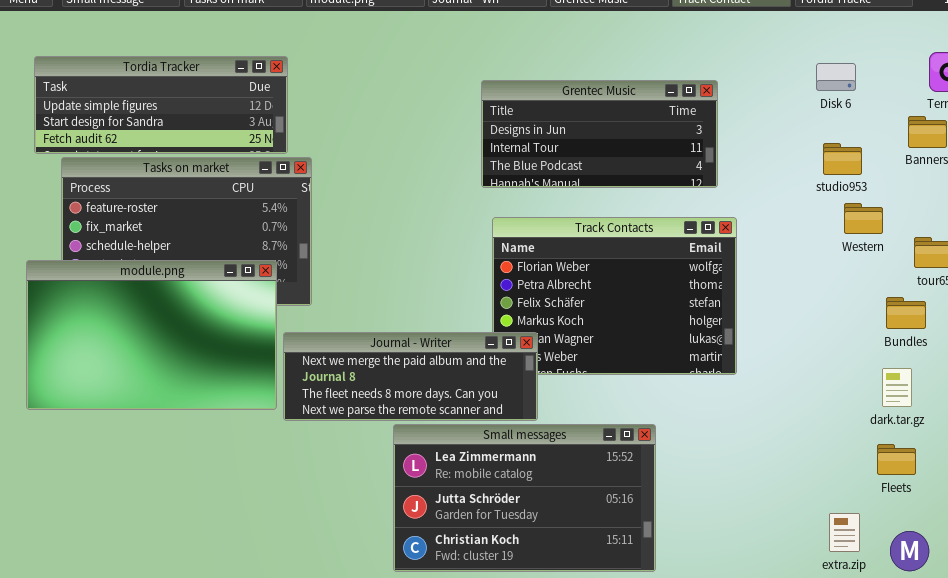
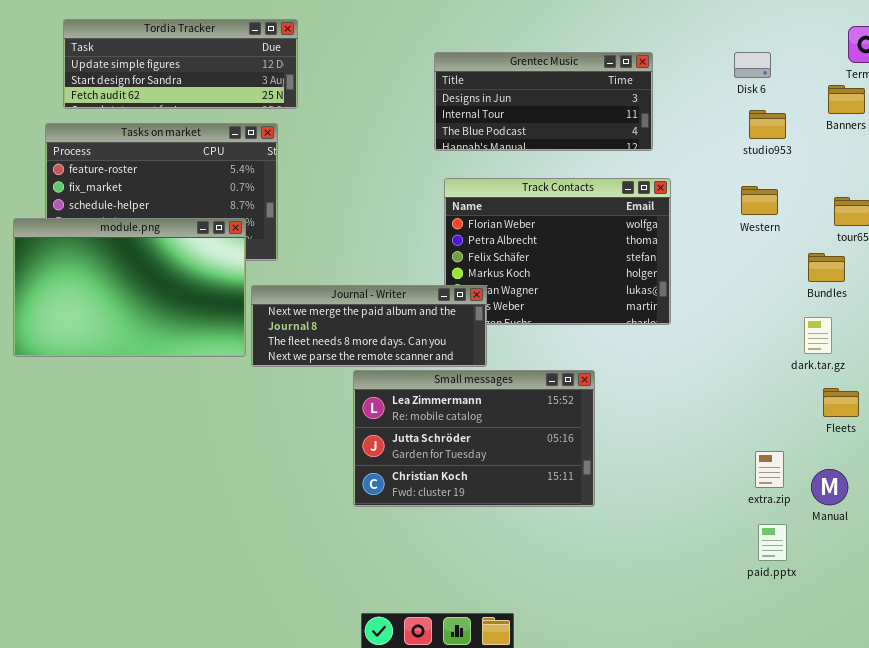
Tordia Tracker: [34,56,288,154] -> [63,19,298,109], moved
Disk 6: [816,63,856,91] -> [734,52,771,78], moved
Western: [844,203,883,234] -> [741,186,778,215], moved
Fleets: [877,444,916,475] -> [823,388,859,417], moved

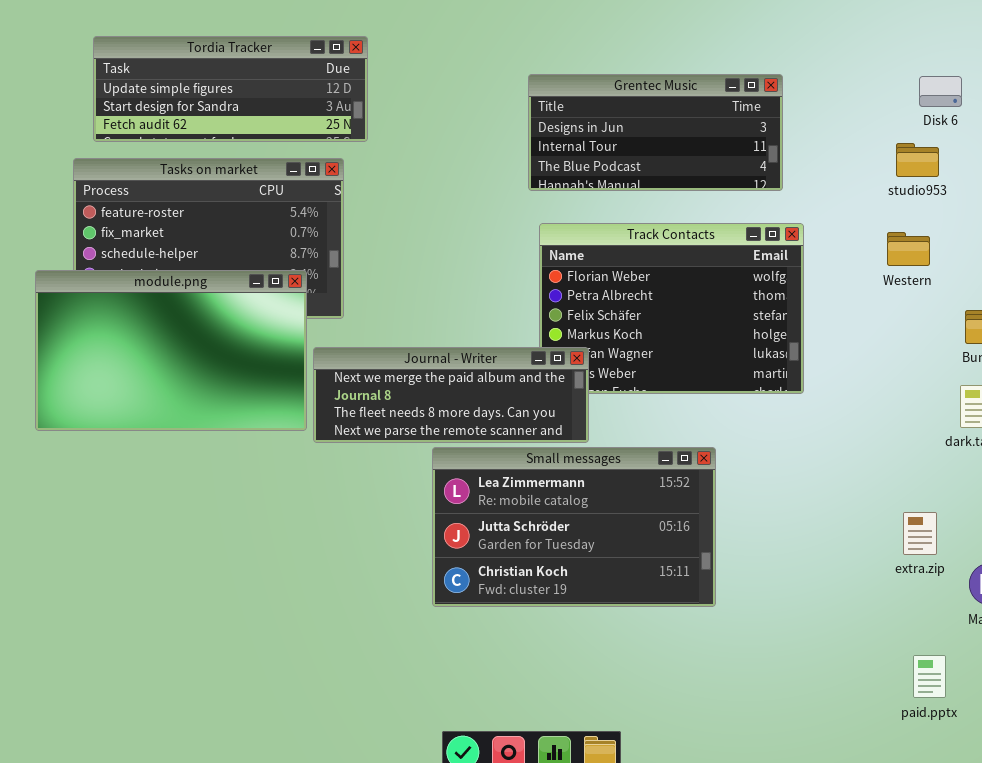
Disk 6: [734,52,771,78] -> [919,76,962,107], moved
extra.zip: [755,451,784,488] -> [903,512,937,555], moved
paid.pptx: [758,524,787,561] -> [913,655,946,698], moved

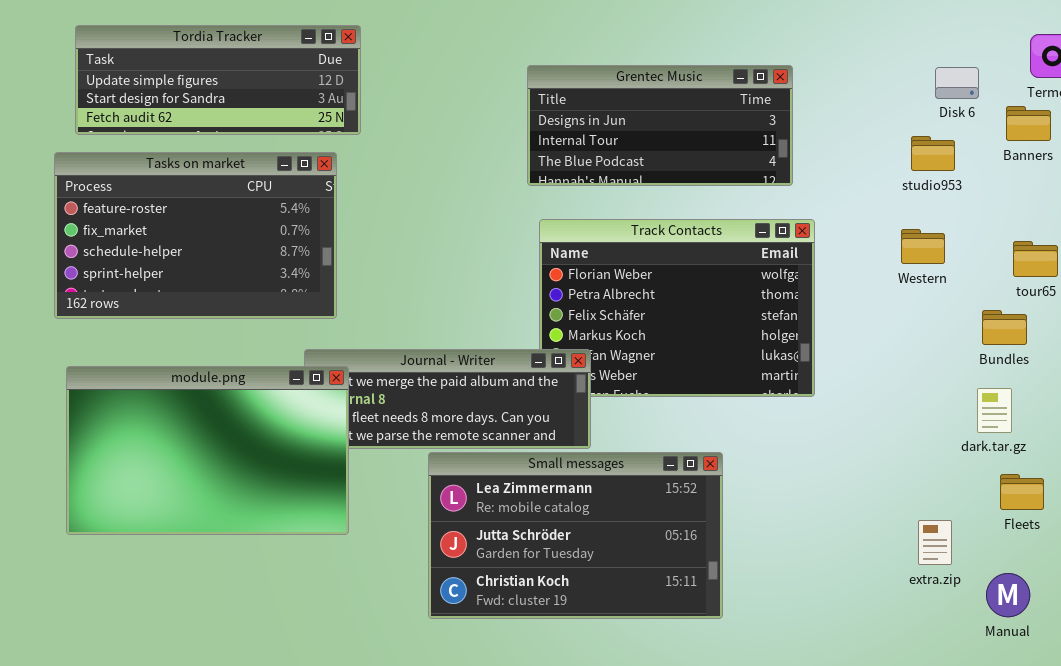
module.png: [35,270,307,431] -> [66,366,349,535], moved

